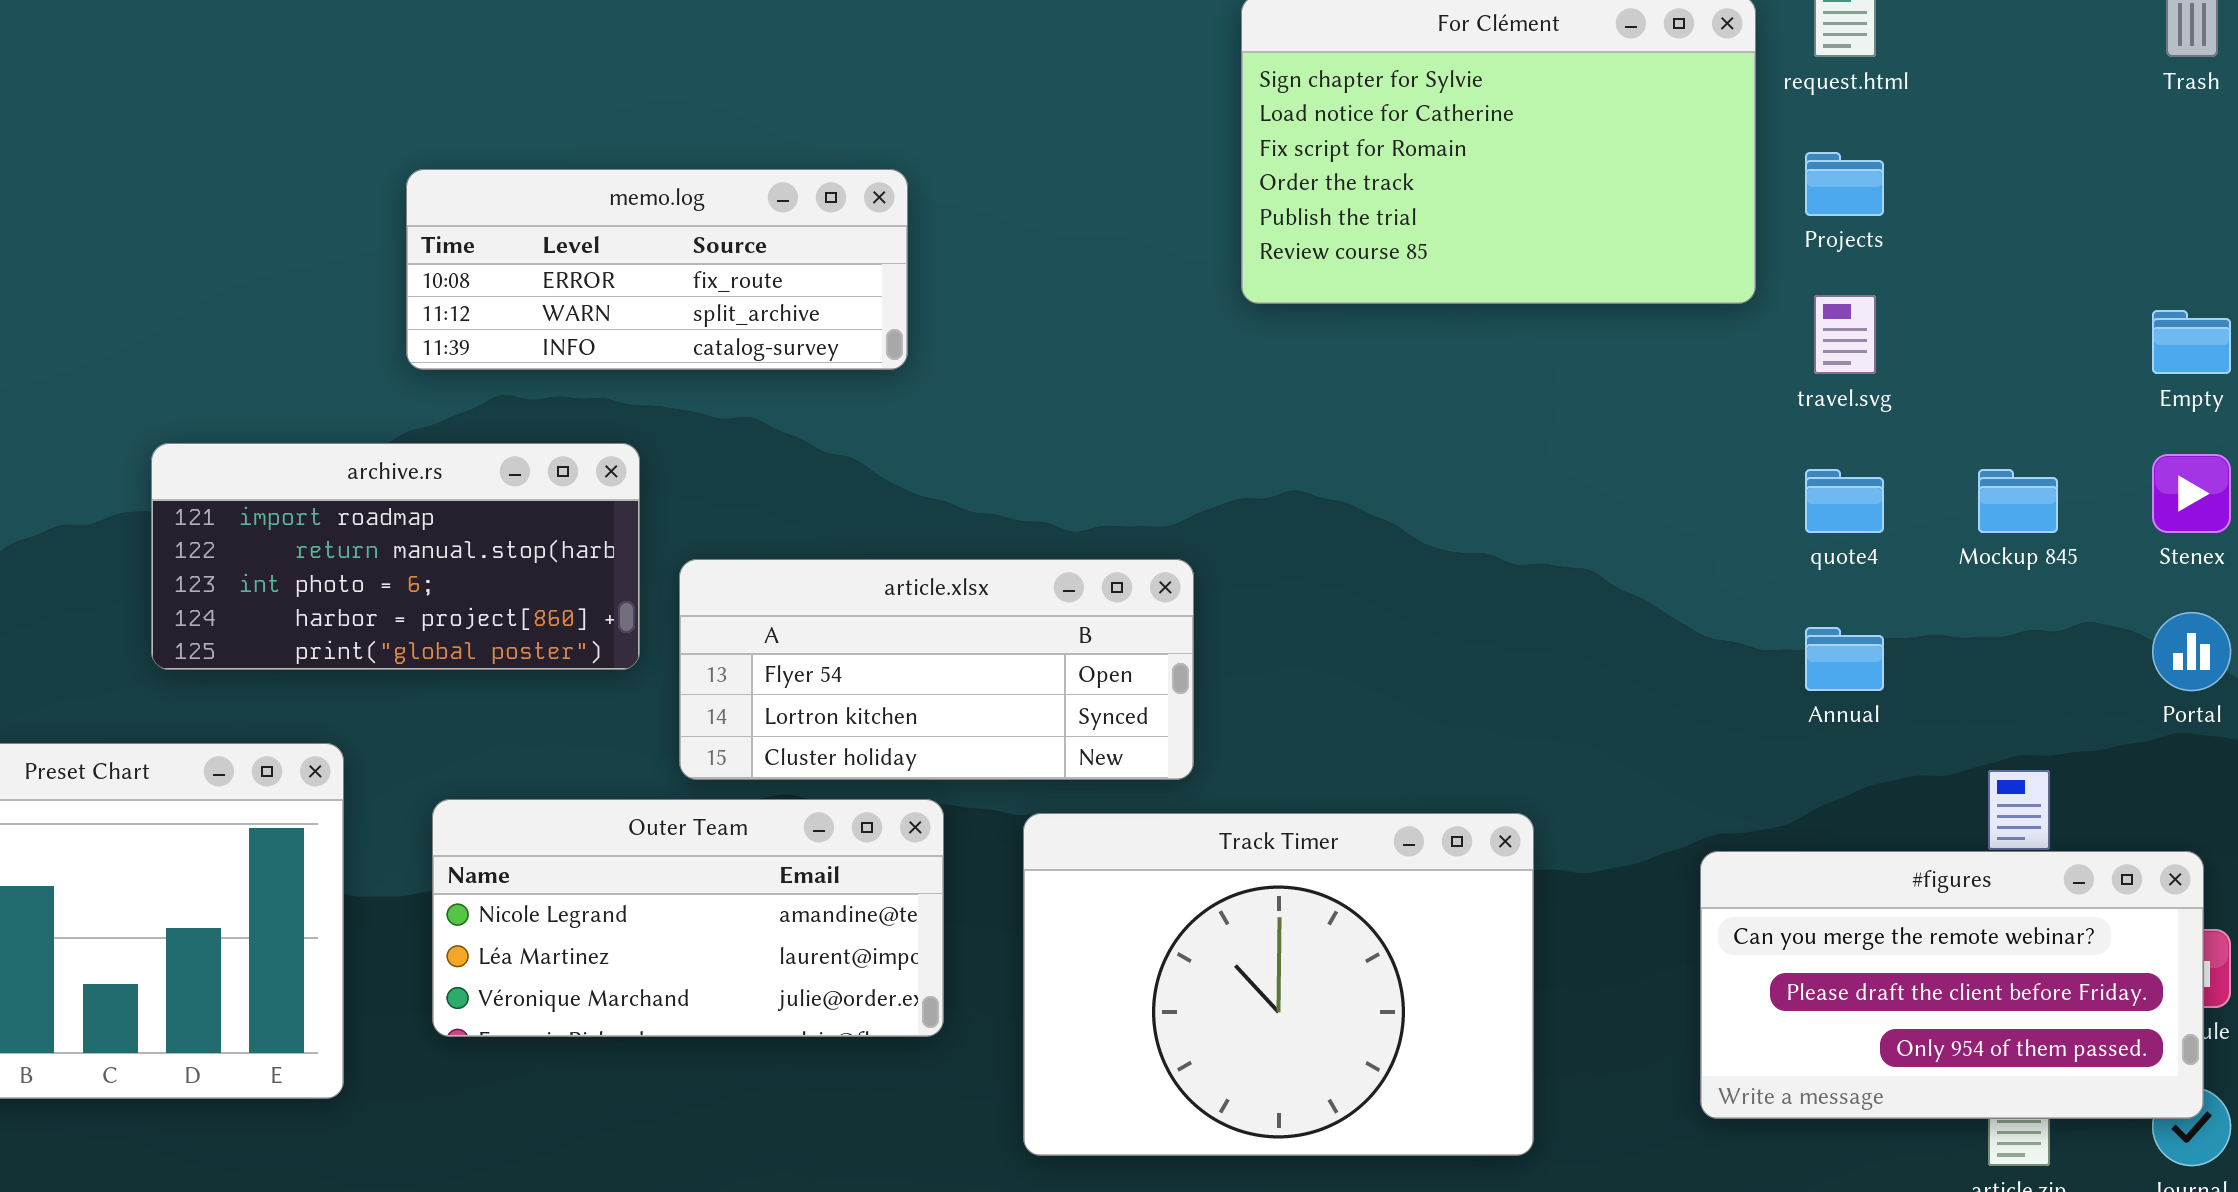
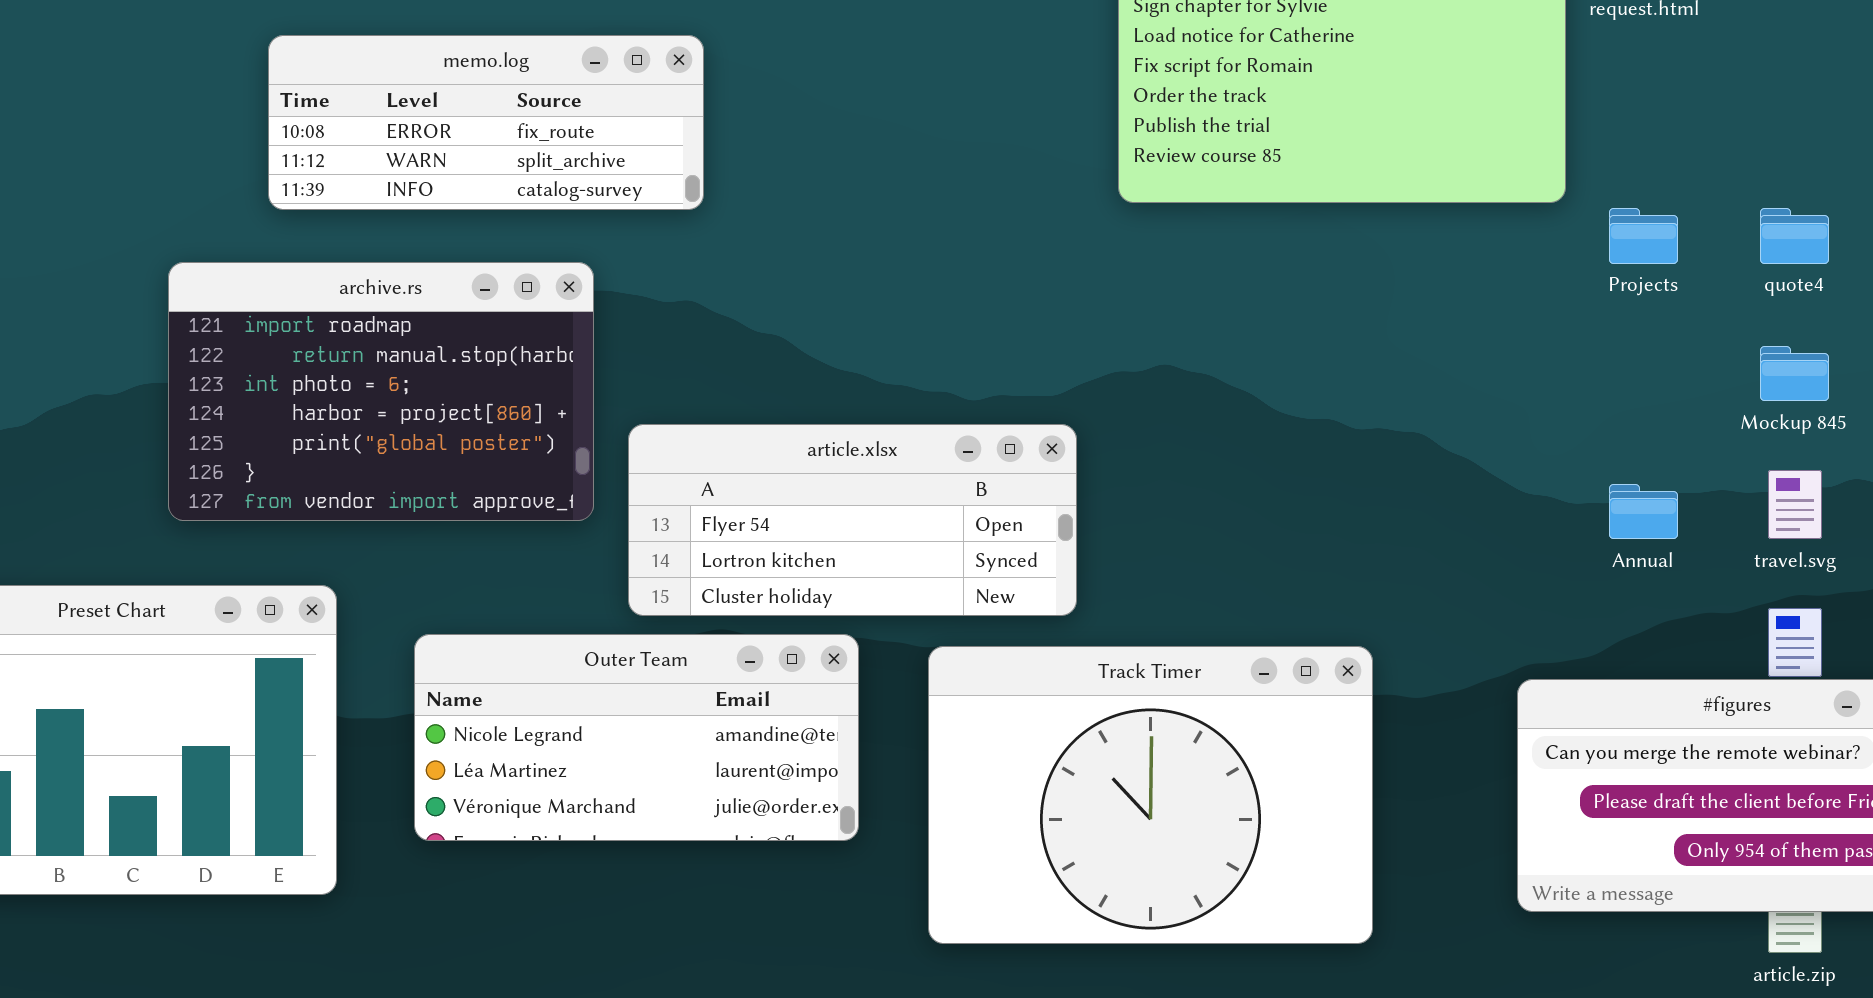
Projects: [1805,152,1884,216] -> [1609,208,1678,264], moved
memo.log: [406,169,908,370] -> [268,35,704,210], moved
travel.svg: [1814,295,1876,374] -> [1768,470,1822,539], moved
archive.rs: [151,443,640,670] -> [168,262,594,521], resized
quote4: [1805,469,1884,533] -> [1760,208,1829,264], moved

